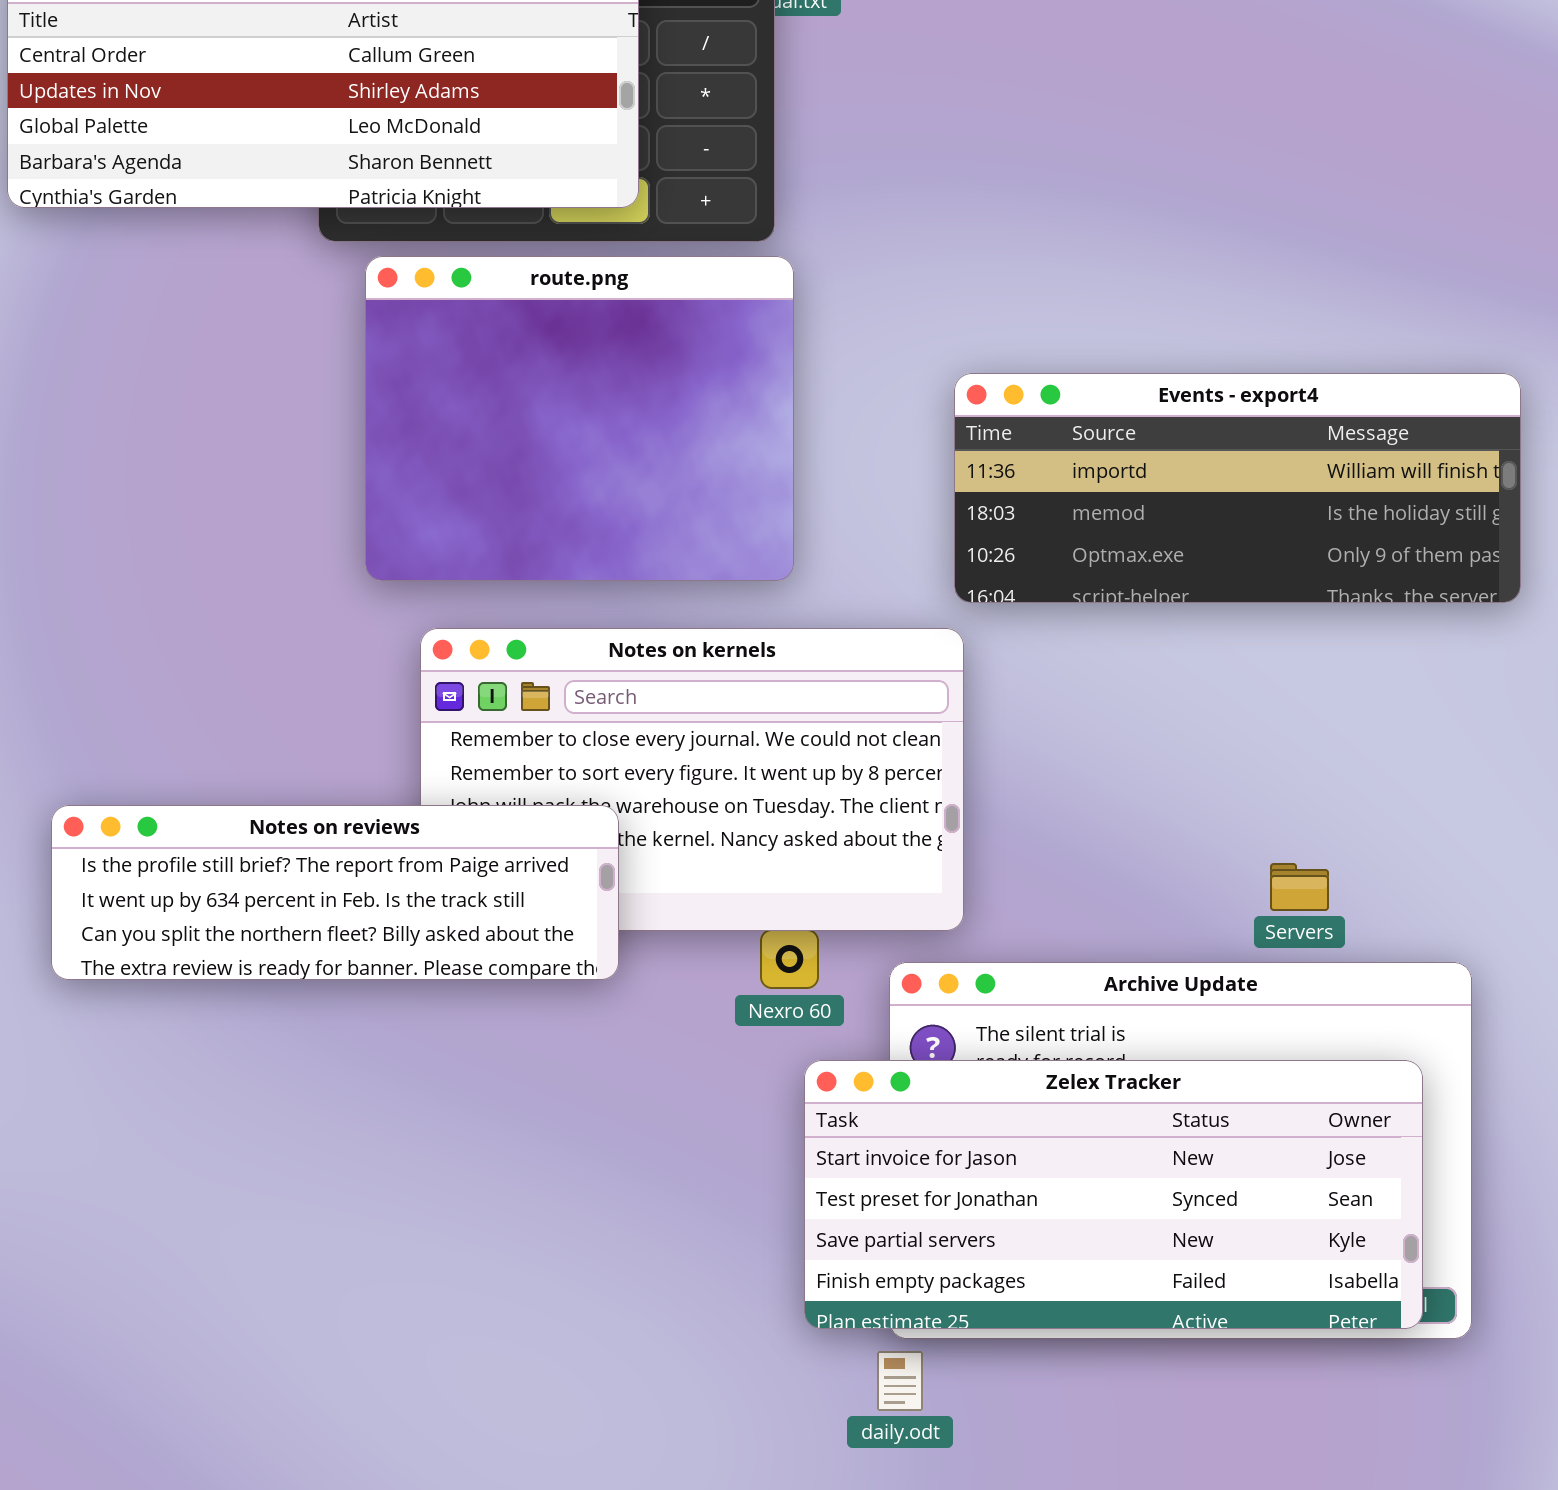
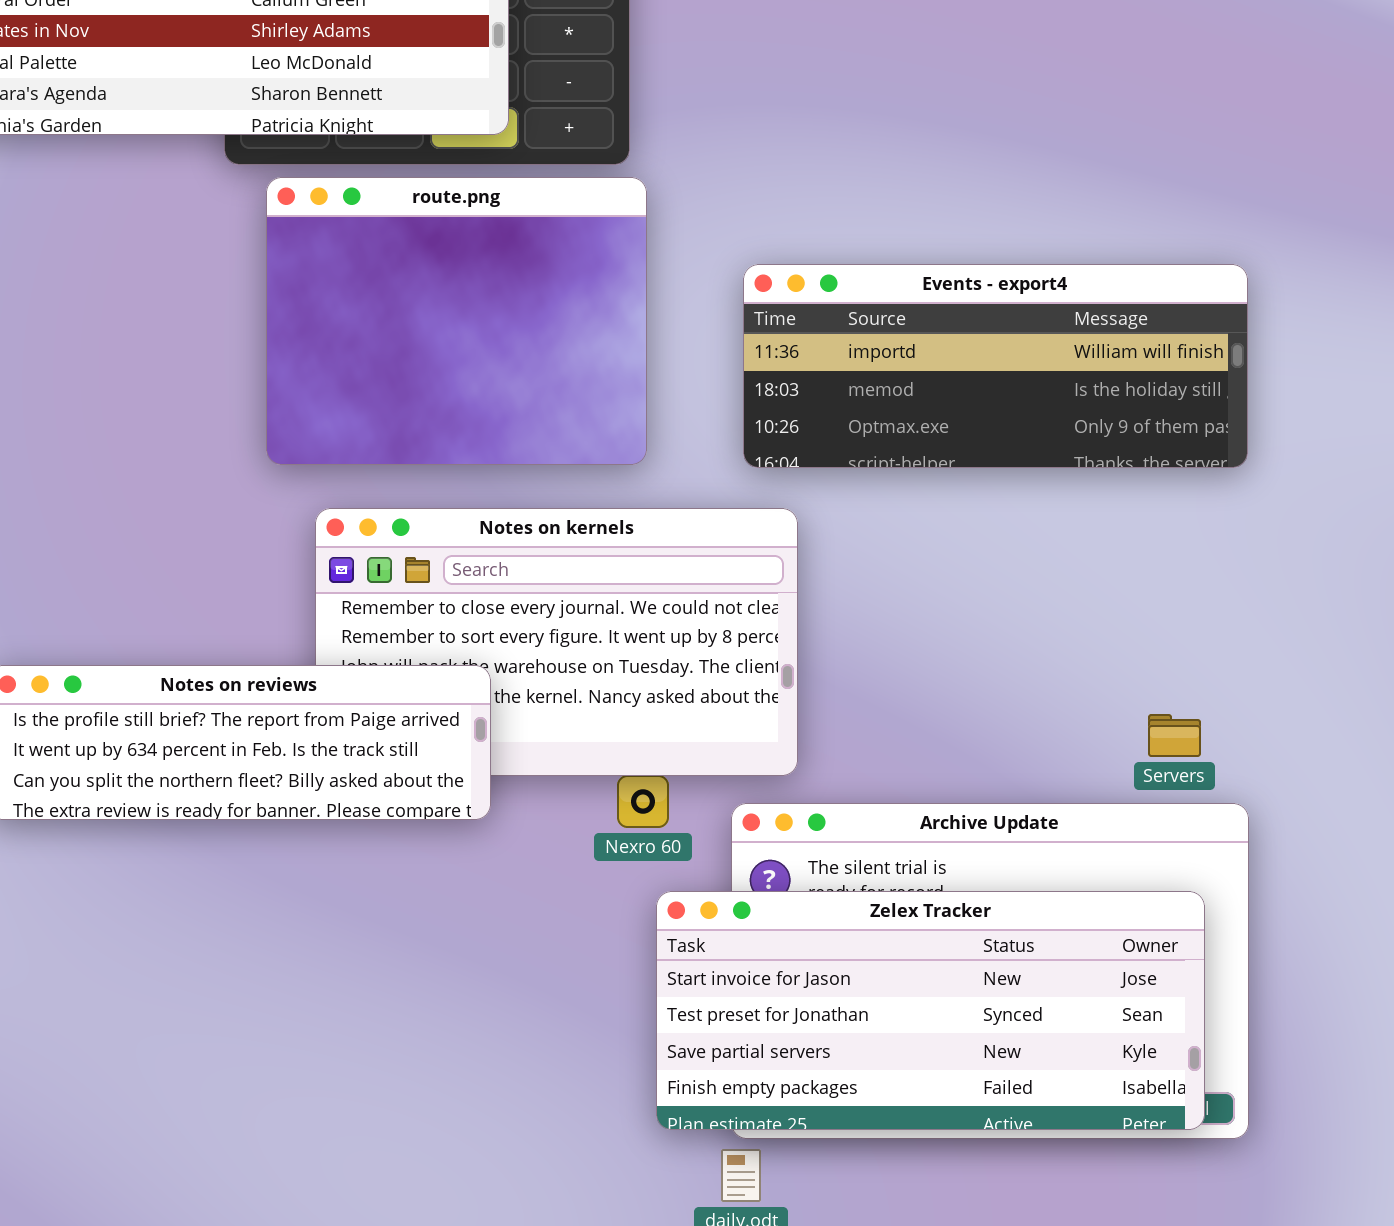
Events - export4: [954,373,1521,603] -> [743,264,1248,468], moved
Servers: [1270,863,1329,911] -> [1148,714,1201,757], moved

